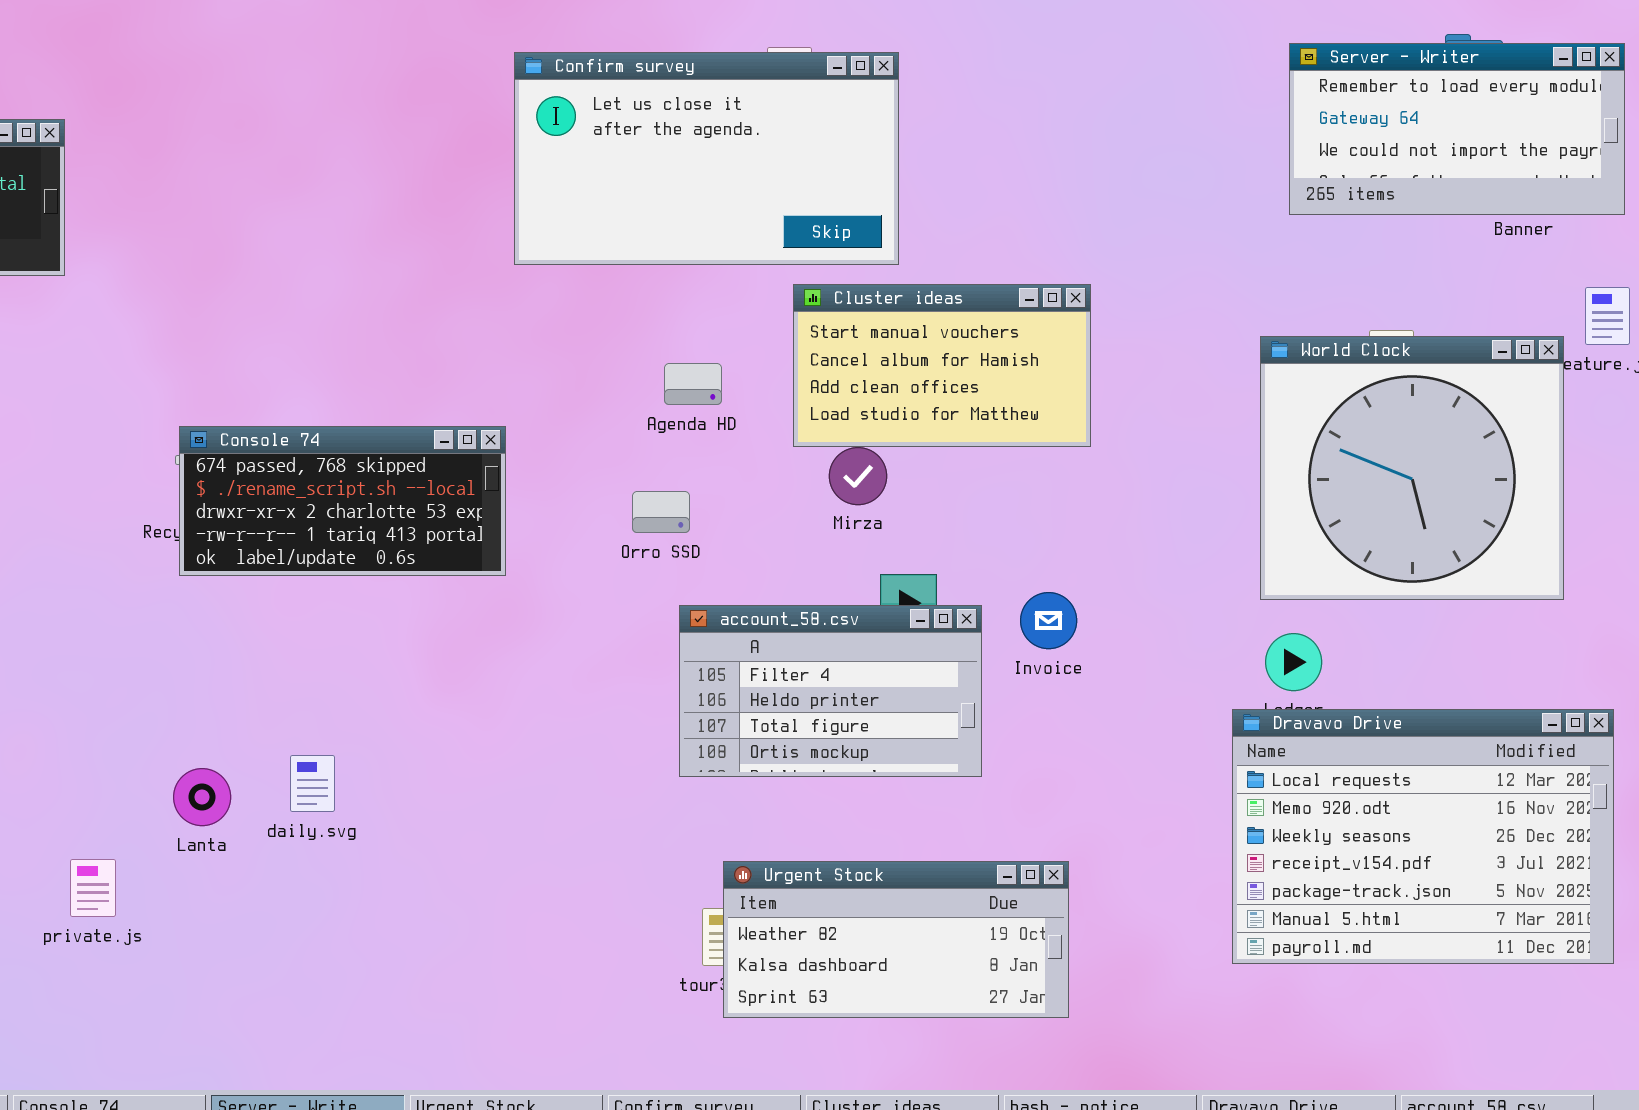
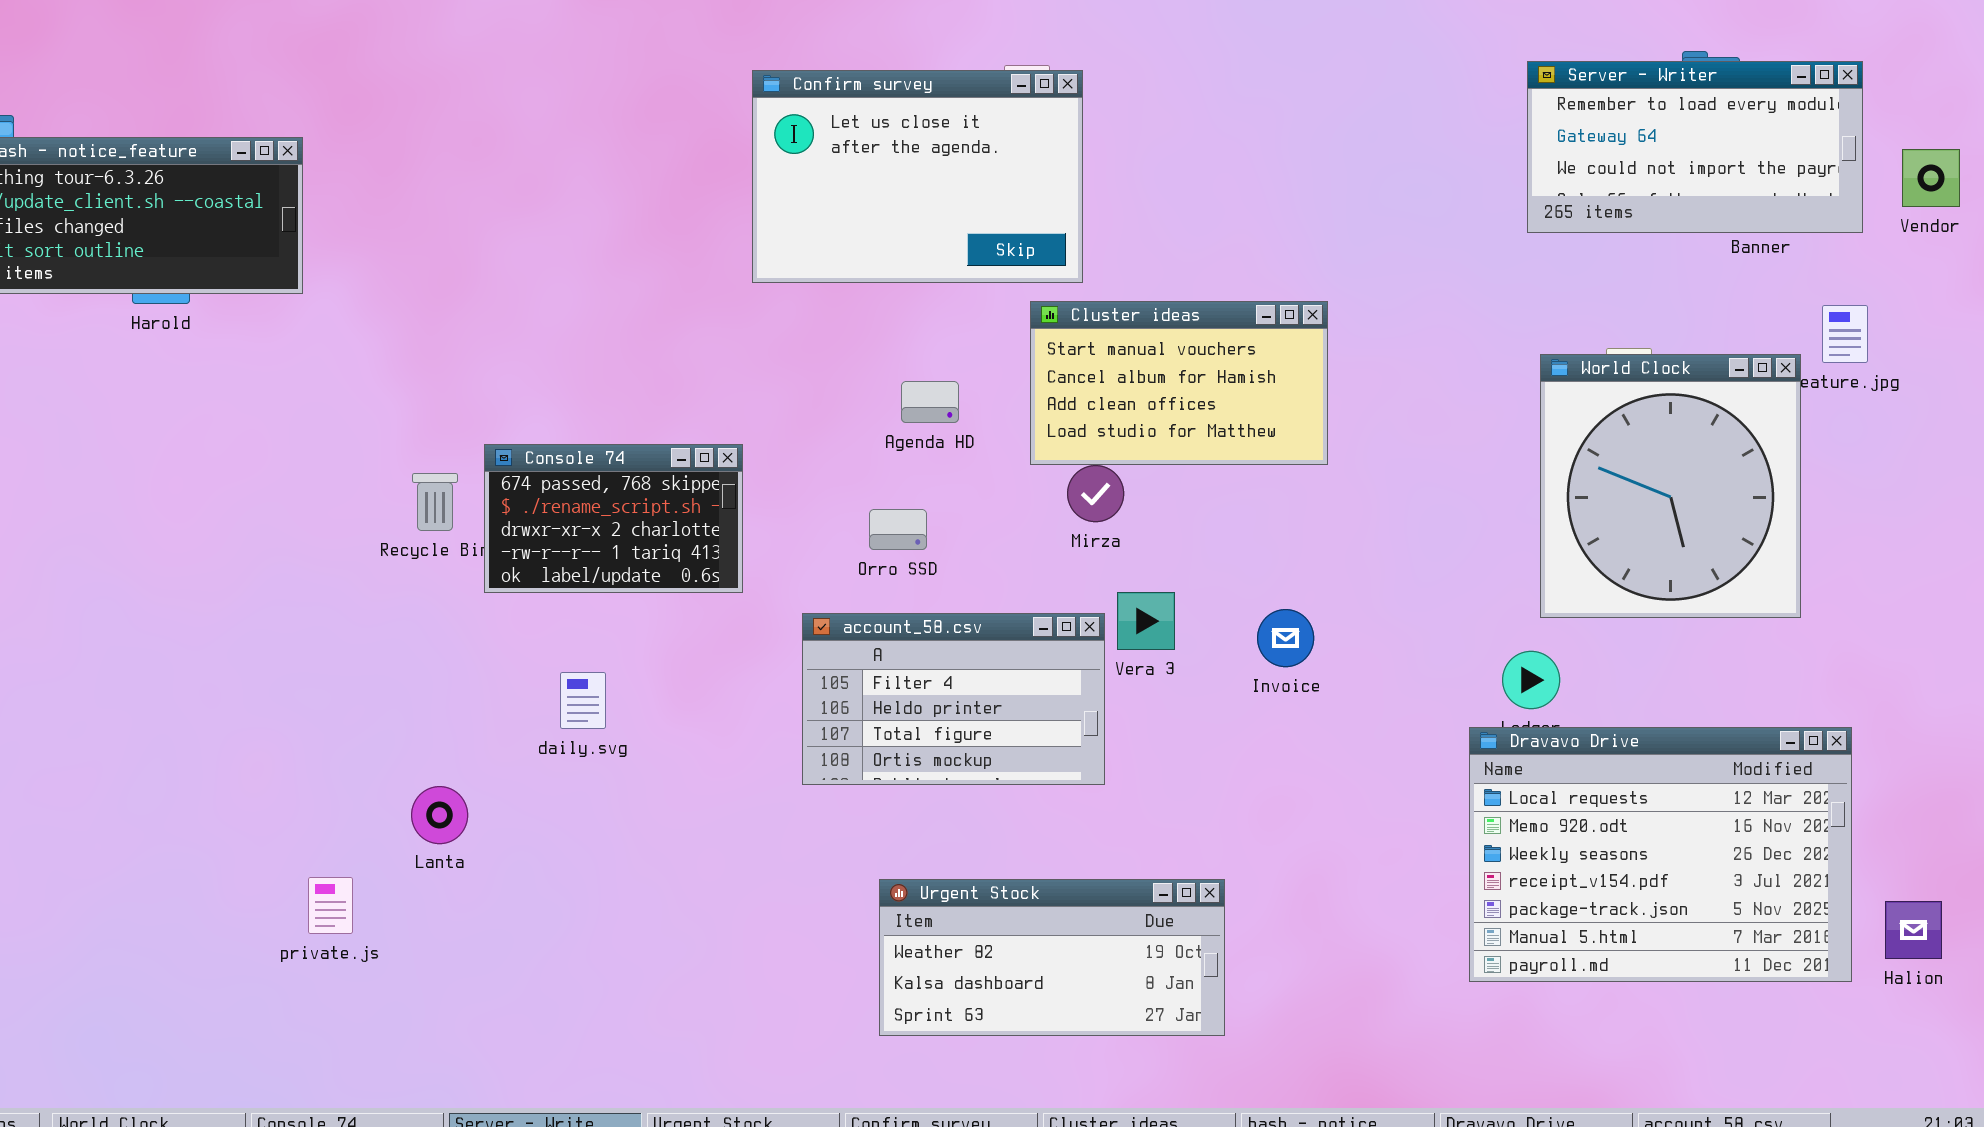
Confirm survey: [514,52,899,265] -> [752,70,1083,283], resized
World Clock: [1260,336,1564,600] -> [1540,354,1801,618], resized
Console 74: [179,426,506,576] -> [484,444,743,593], resized
account_58.csv: [679,605,982,777] -> [802,613,1105,785], moved
daily.svg: [290,755,335,812] -> [560,672,606,729], moved
Urgent Stock: [723,861,1069,1018] -> [879,879,1225,1036], moved

